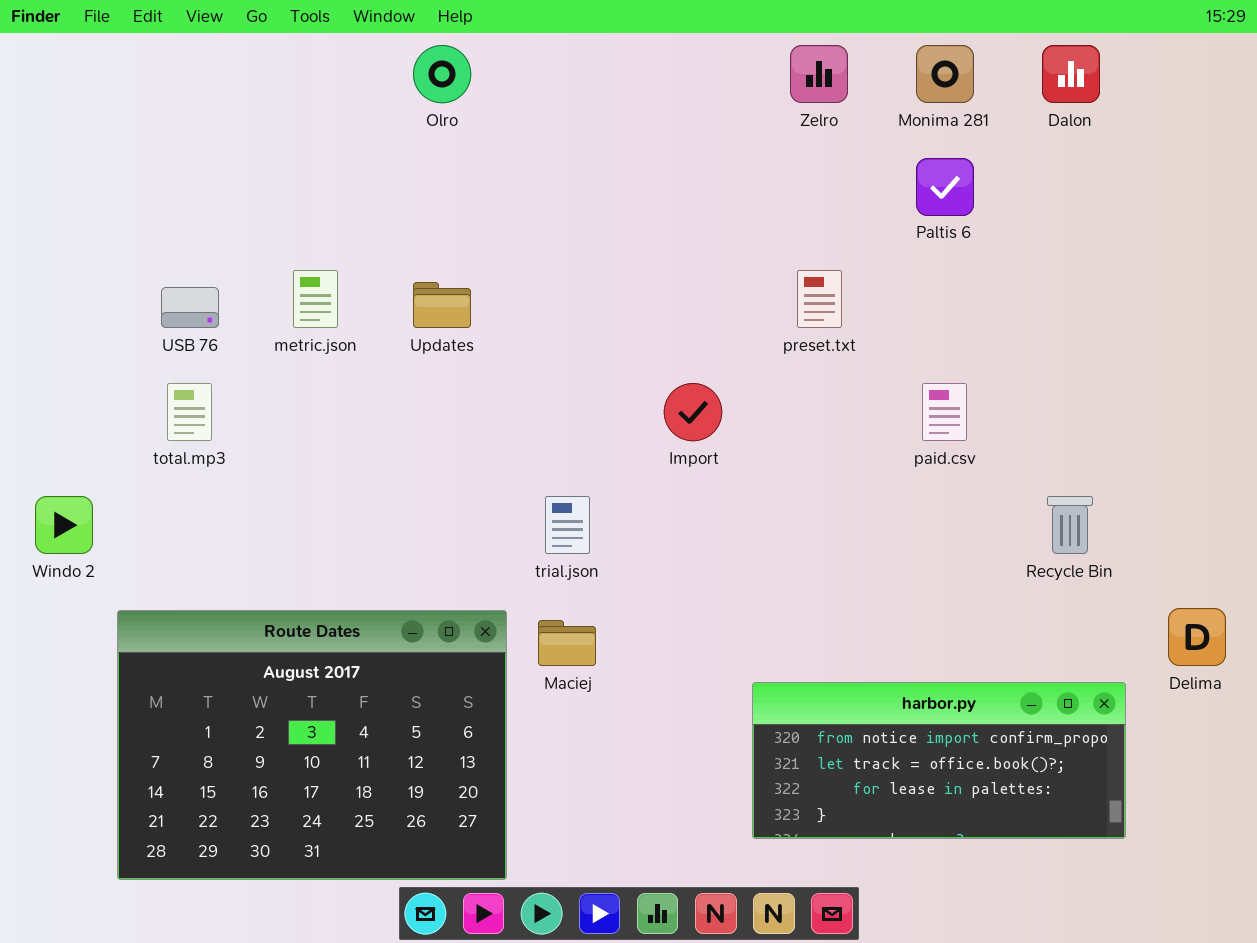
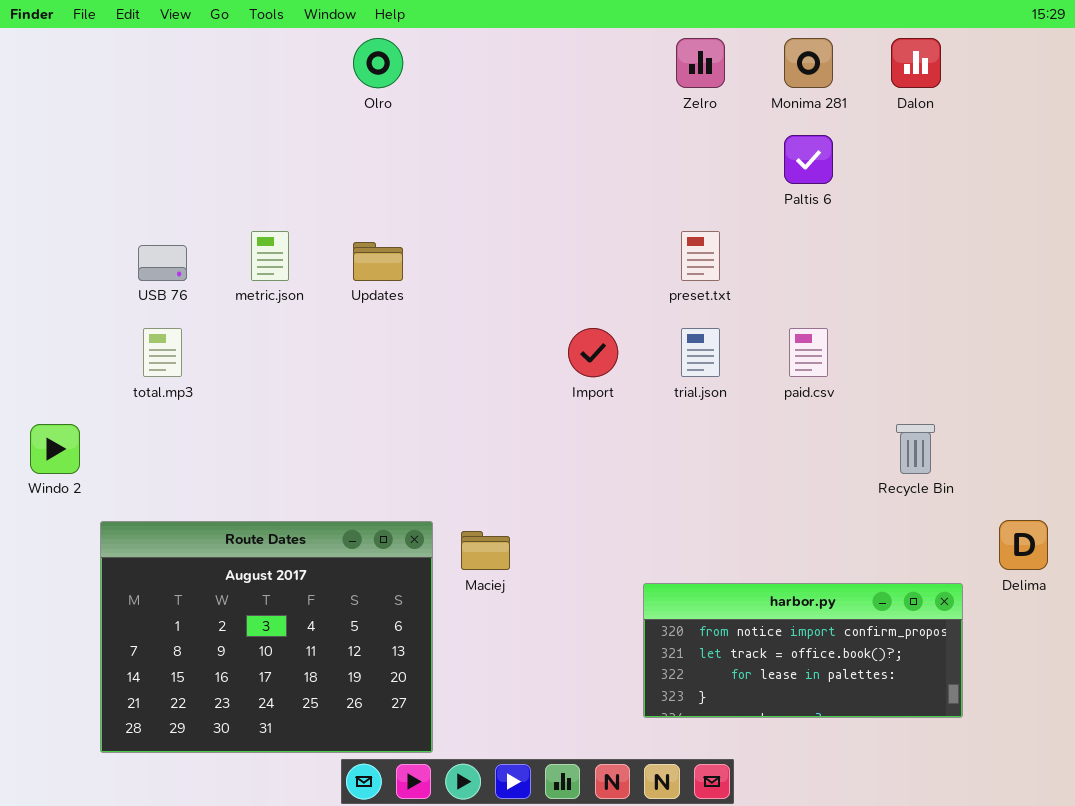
trial.json: [545,496,590,554] -> [681,328,720,377], moved

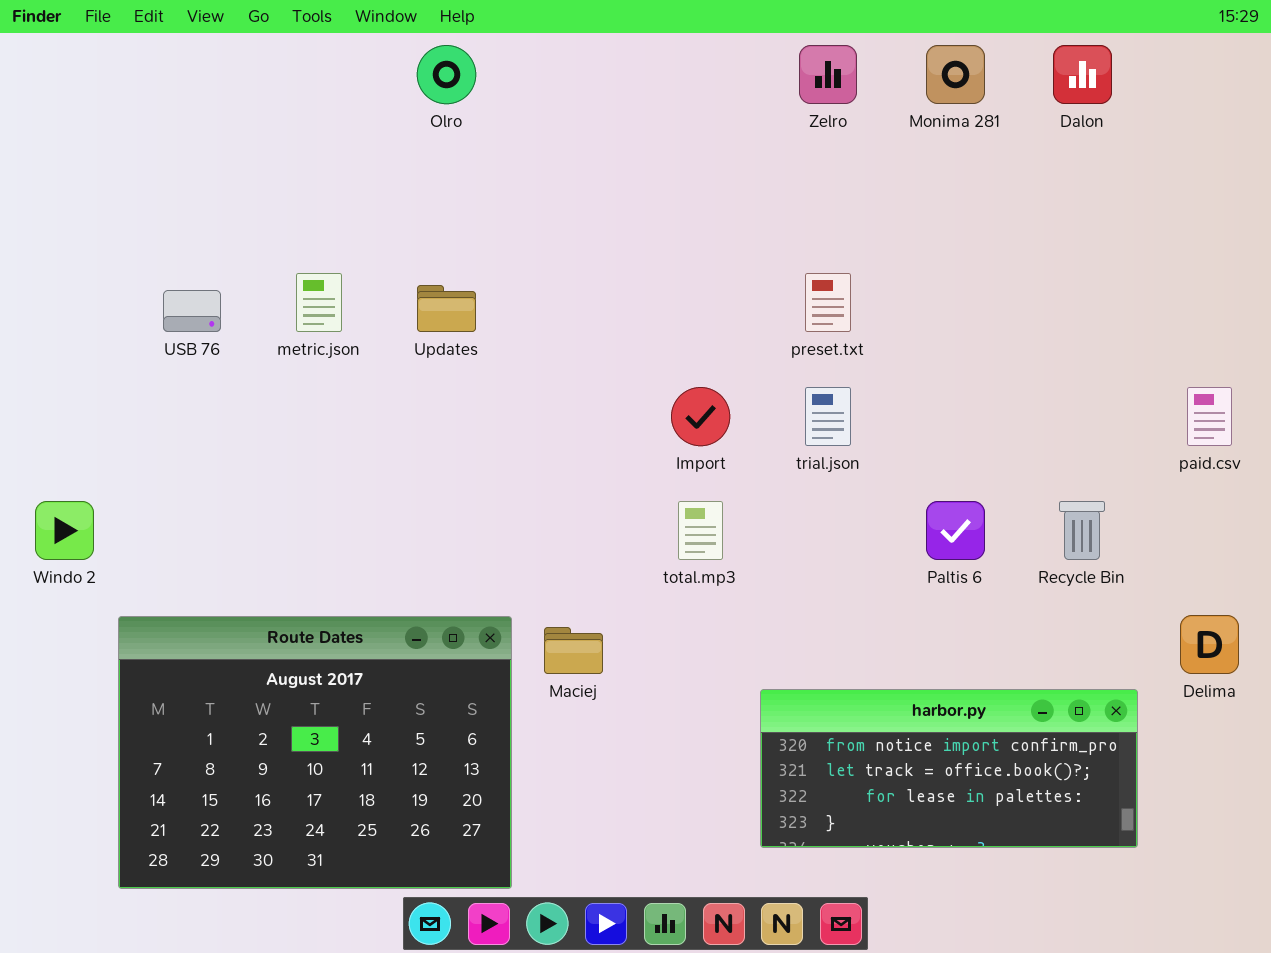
Paltis 6: [784,135,833,184] -> [926,501,985,560], moved
total.mp3: [143,328,182,377] -> [678,501,723,560], moved
paid.csv: [789,328,828,377] -> [1187,387,1232,446], moved

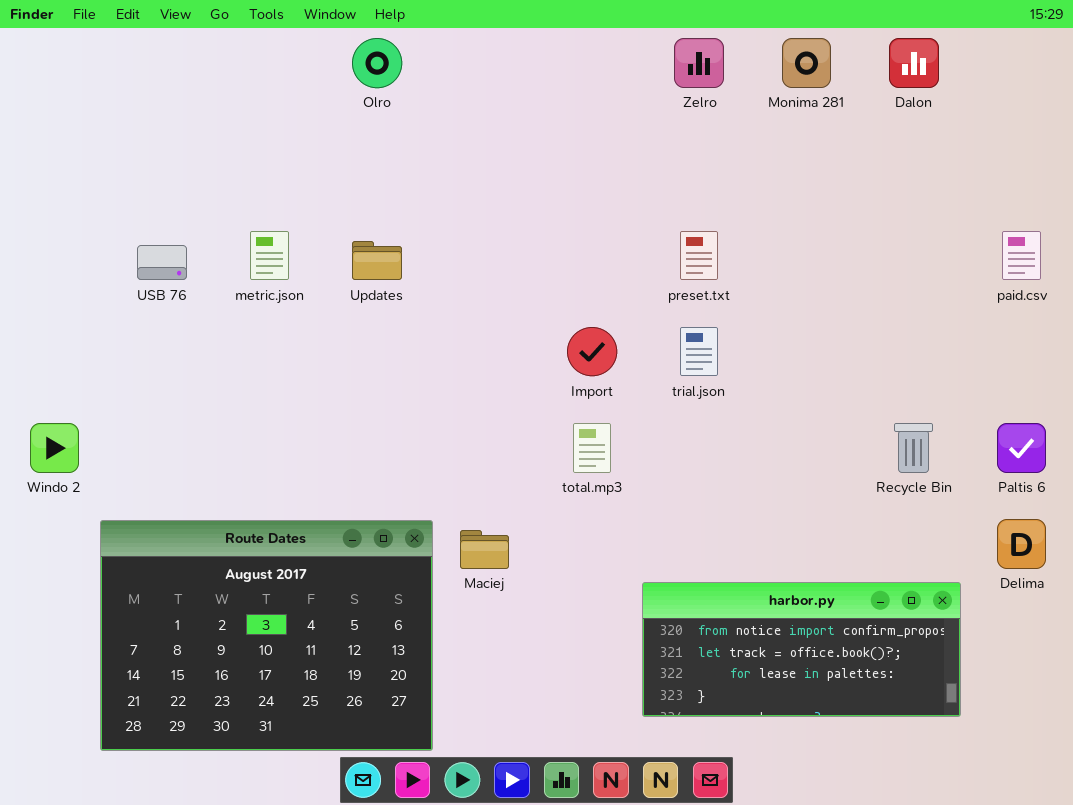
paid.csv: [1187,387,1232,446] -> [1002,231,1041,280], moved
Paltis 6: [926,501,985,560] -> [997,423,1046,473], moved

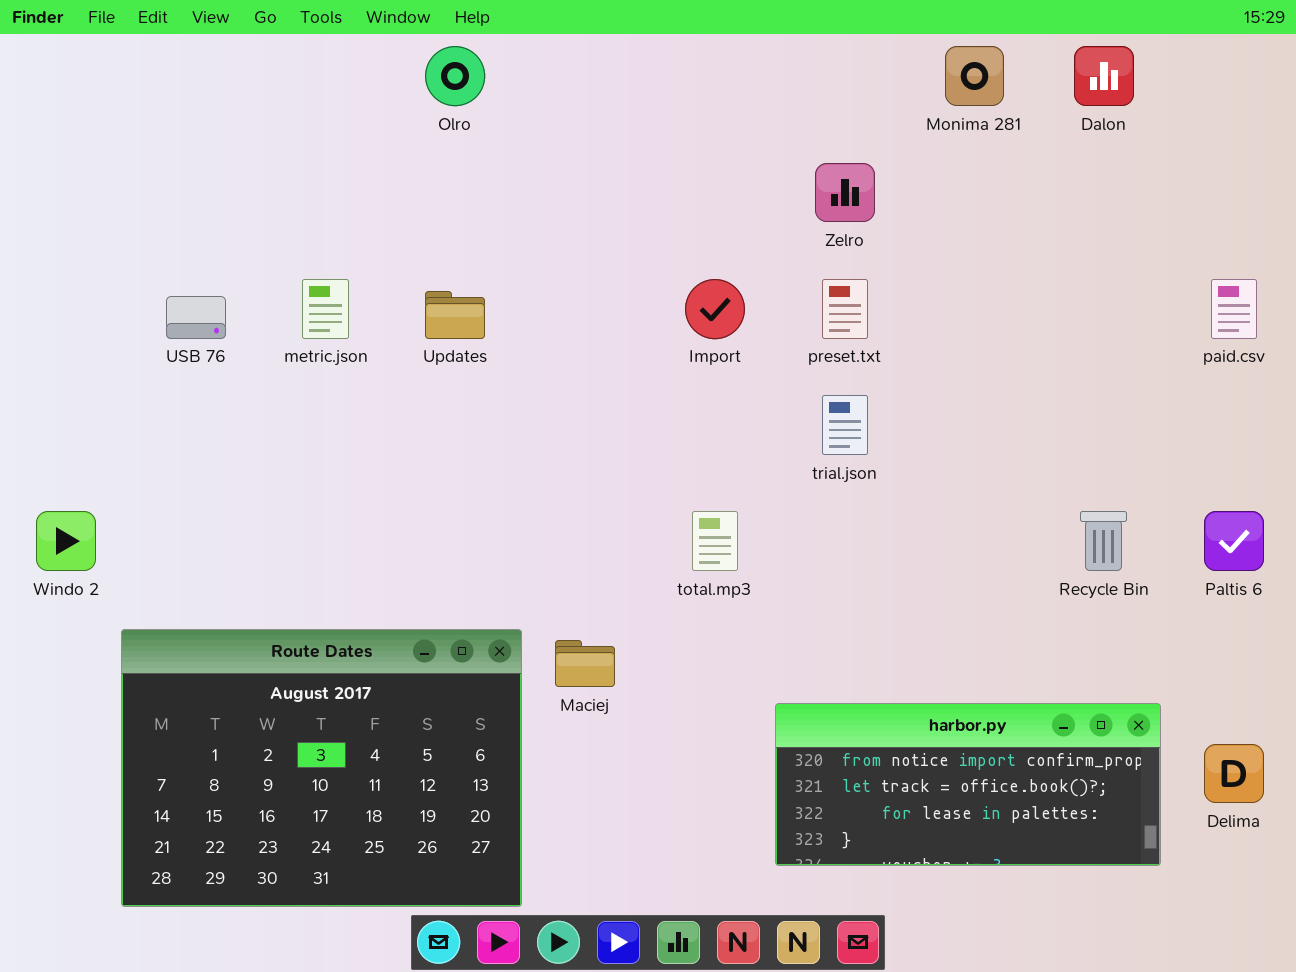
Zelro: [674,38,724,88] -> [815,163,875,222], moved
Import: [567,327,617,376] -> [685,279,745,339], moved
Delima: [997,519,1046,569] -> [1204,744,1264,803], moved

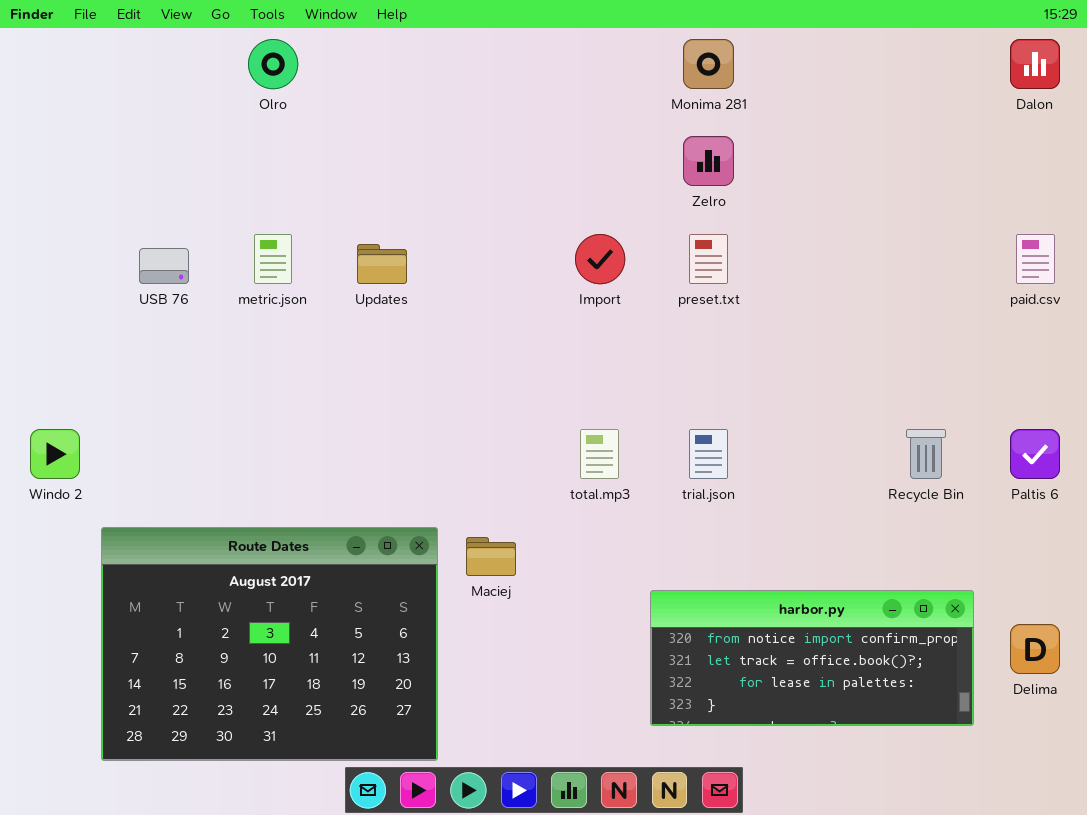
Olro: [425,46,485,106] -> [248,39,298,89], moved
Monima 281: [945,46,1004,106] -> [683,39,734,89], moved
Dalon: [1074,46,1134,106] -> [1010,39,1060,89], moved
trial.json: [822,395,868,455] -> [689,429,728,479], moved

